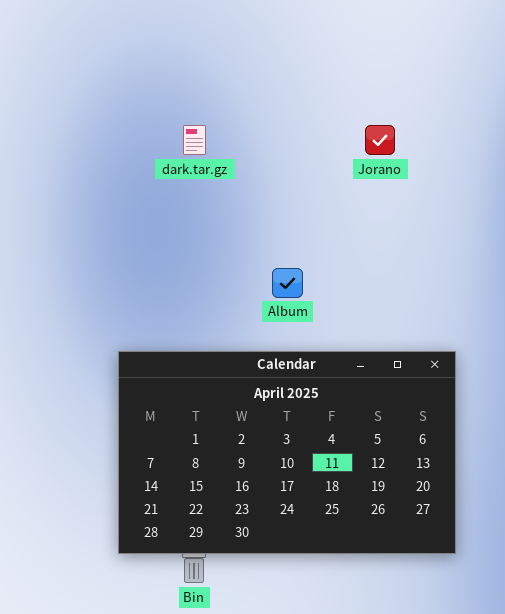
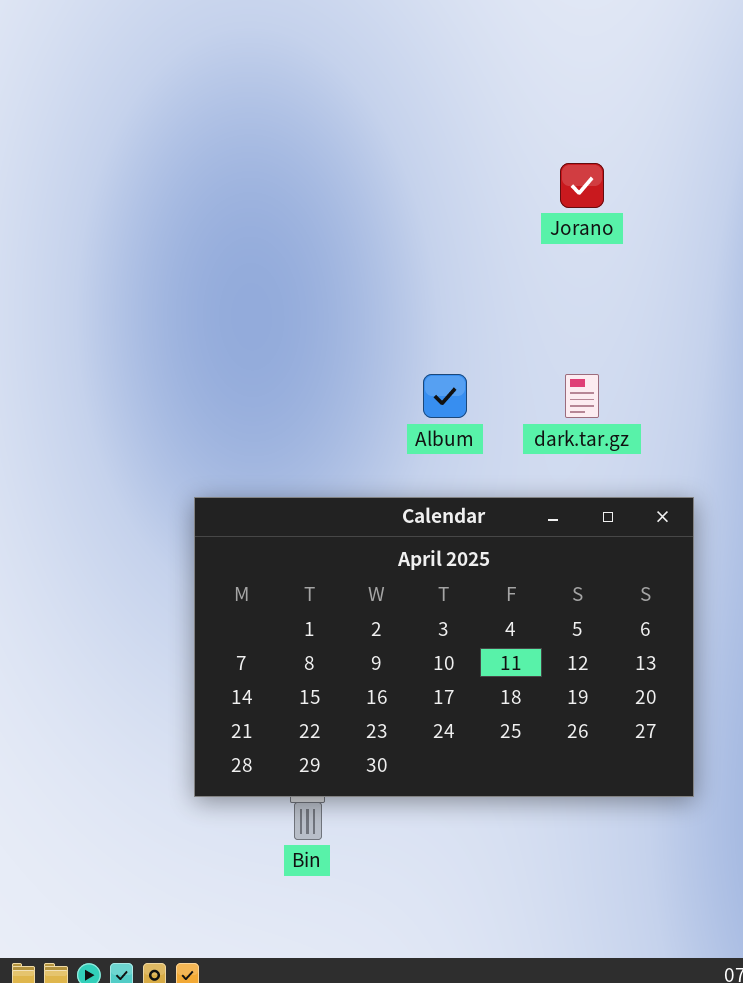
dark.tar.gz: [183,125,206,155] -> [565,374,599,418], moved

